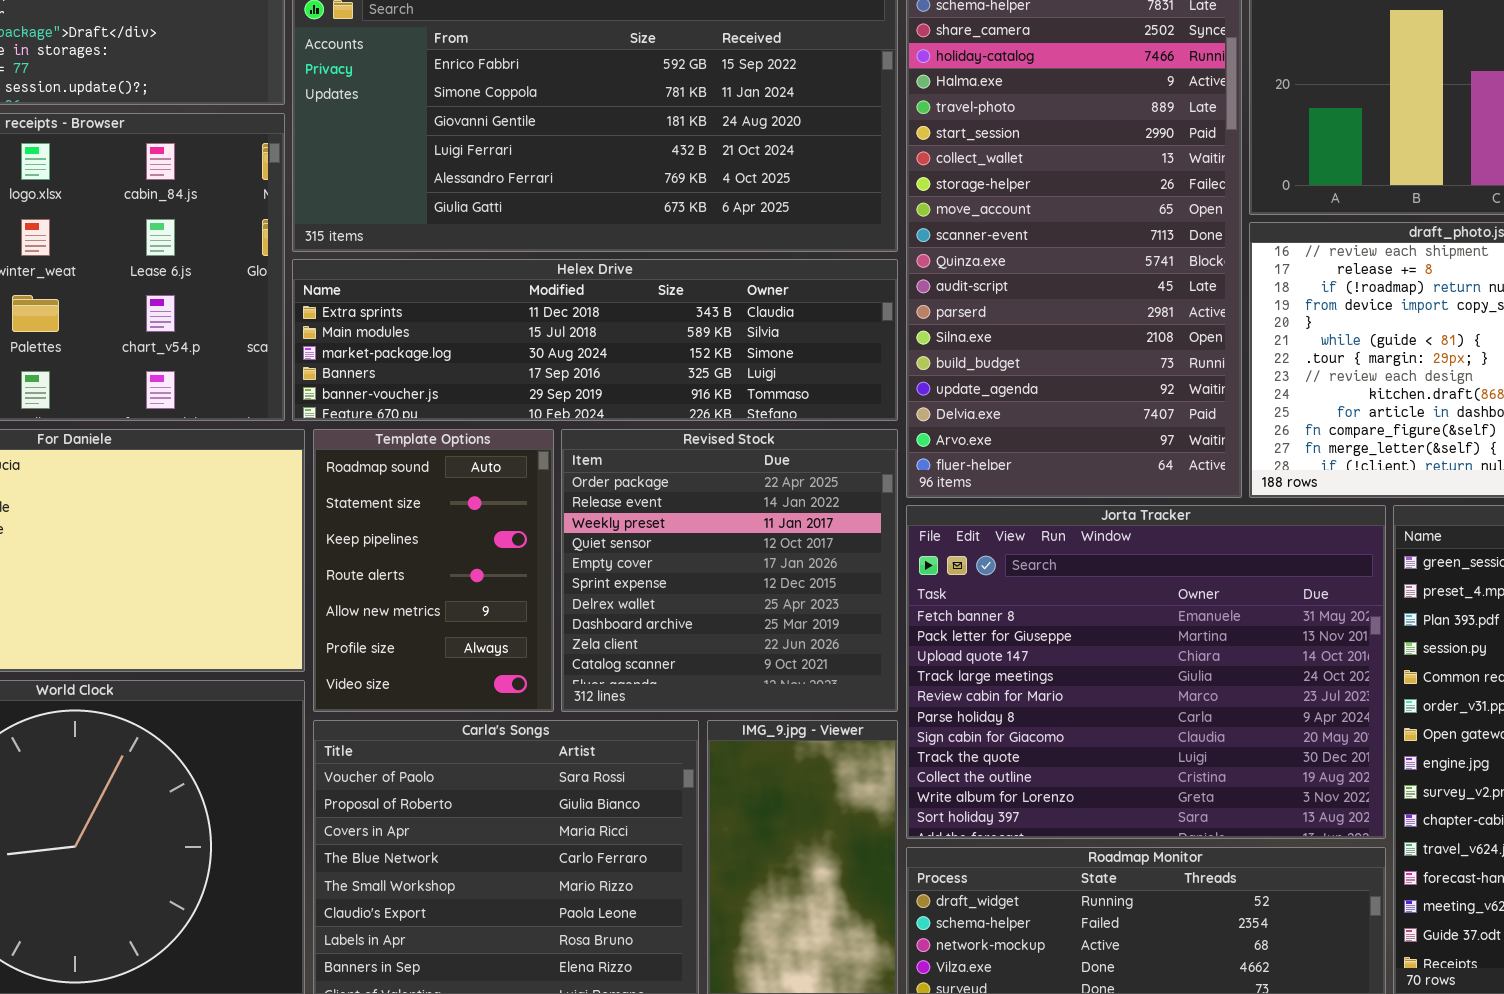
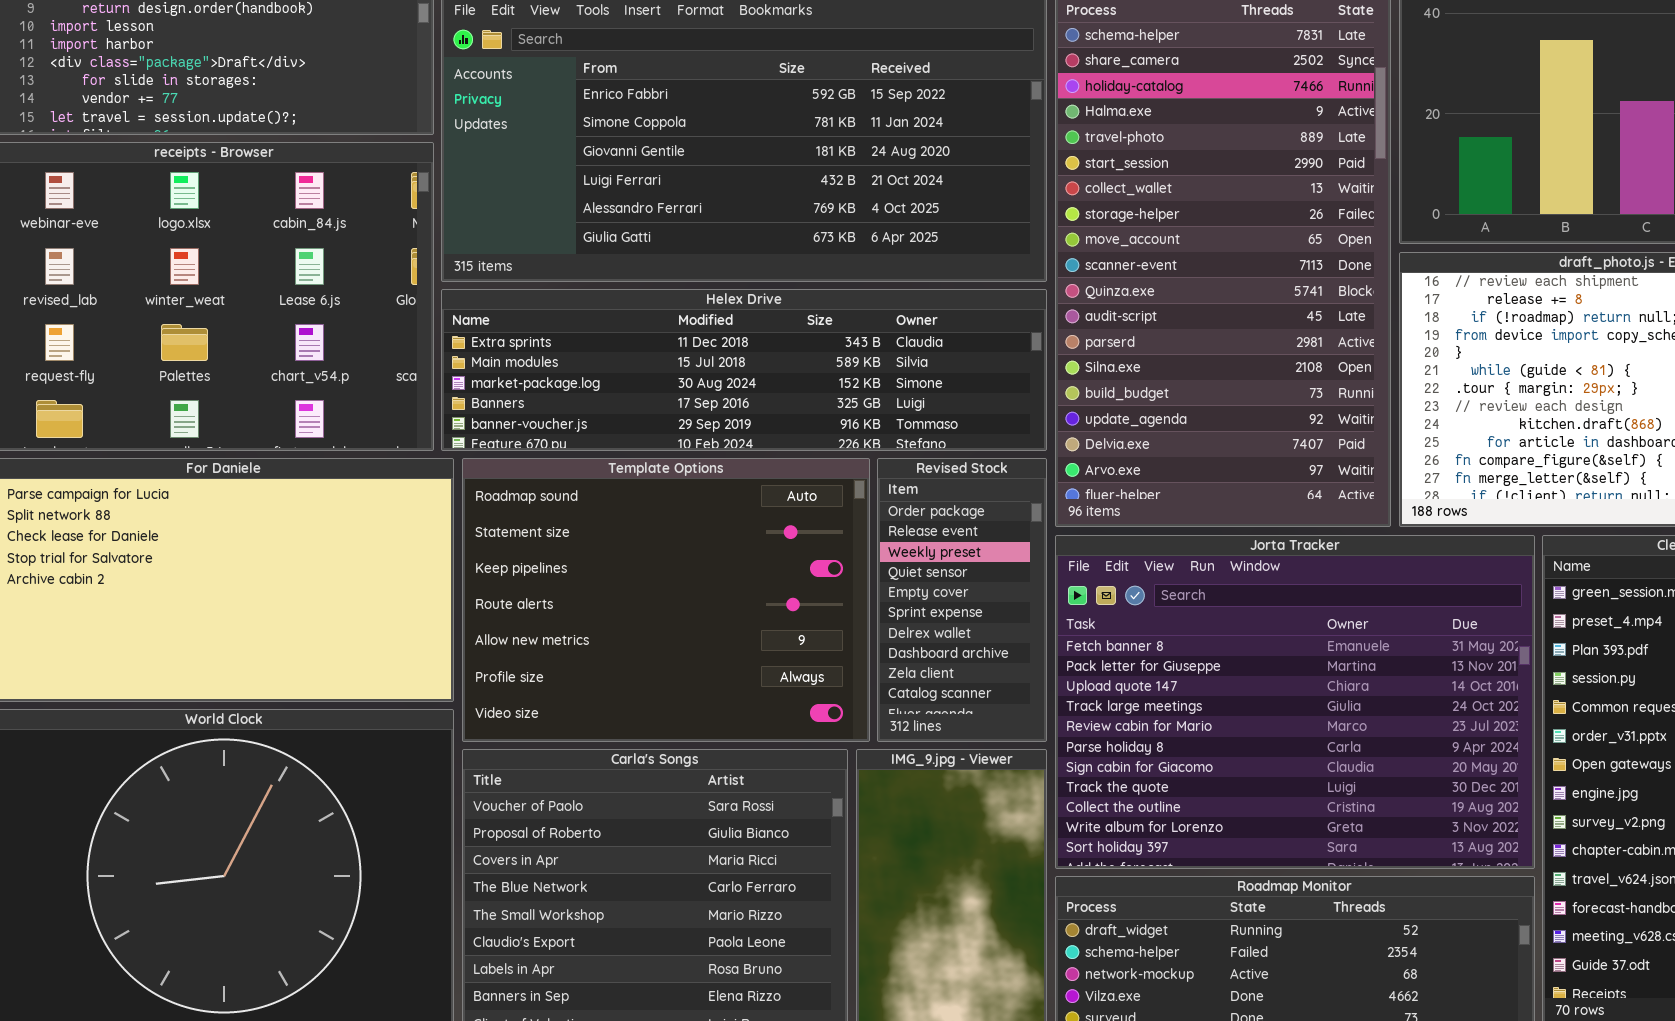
Template Options: [313,429,554,712] -> [462,458,870,742], resized
Revised Stock: [561,429,898,712] -> [877,458,1047,742], resized

